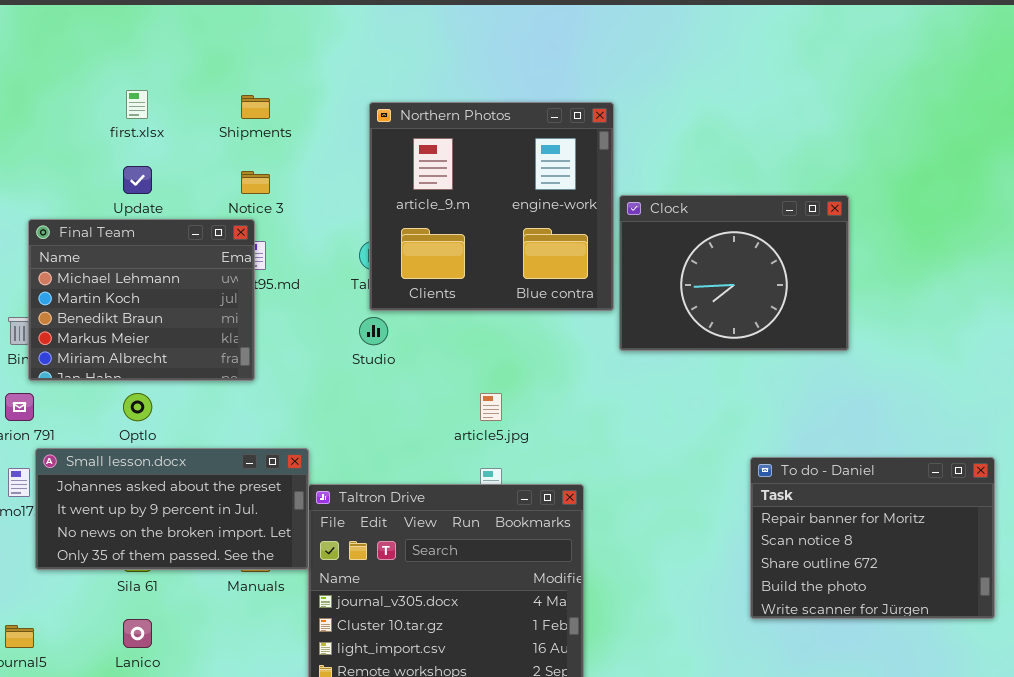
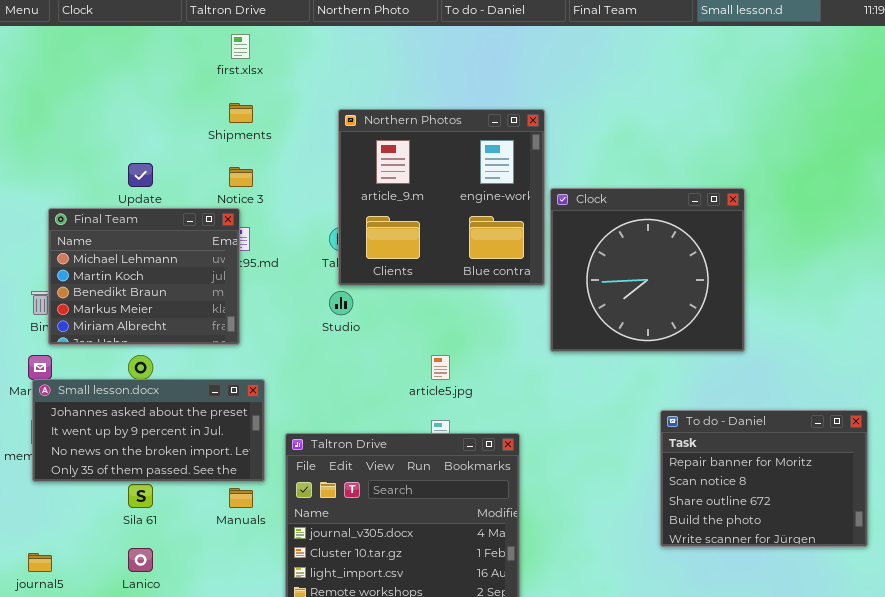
first.xlsx: [126,90,148,119] -> [231,34,250,59], moved
Clock: [619,195,849,351] -> [550,188,745,352], resized
Small lesson.docx: [35,448,309,570] -> [32,379,265,482], moved

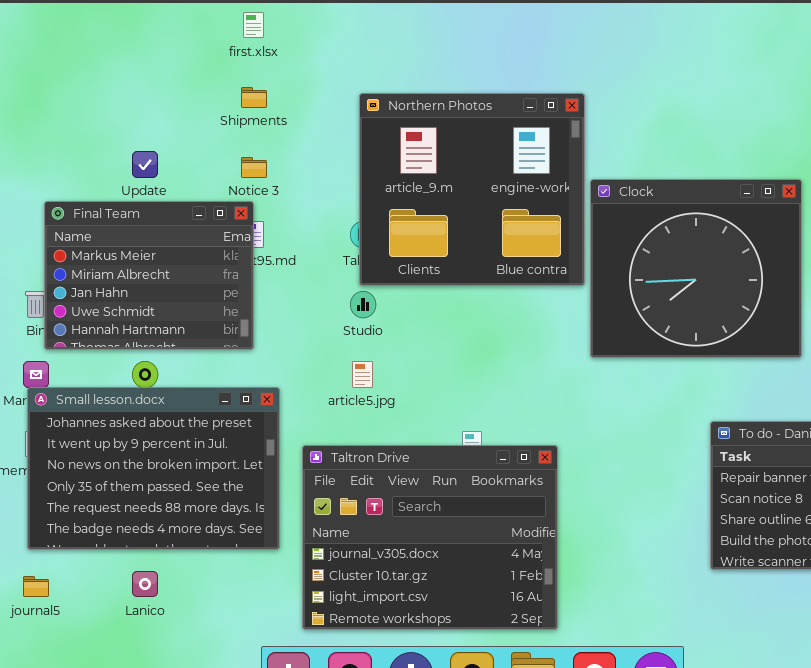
Final Team: [48,208,240,345] -> [44,201,254,350], scrolled down 3 rows
article5.jpg: [431,355,450,380] -> [352,361,373,388], moved
Small lesson.docx: [32,379,265,482] -> [27,387,280,550], resized

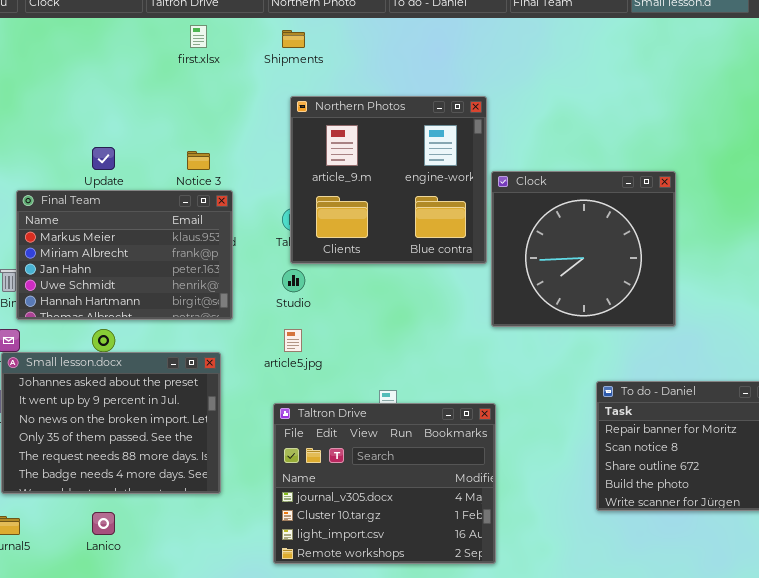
Shipments: [241,87,267,108] -> [282,30,305,48], moved
Final Team: [44,201,254,350] -> [16,190,233,320], resized
Taltron Drive: [302,445,558,630] -> [273,403,496,564], moved

